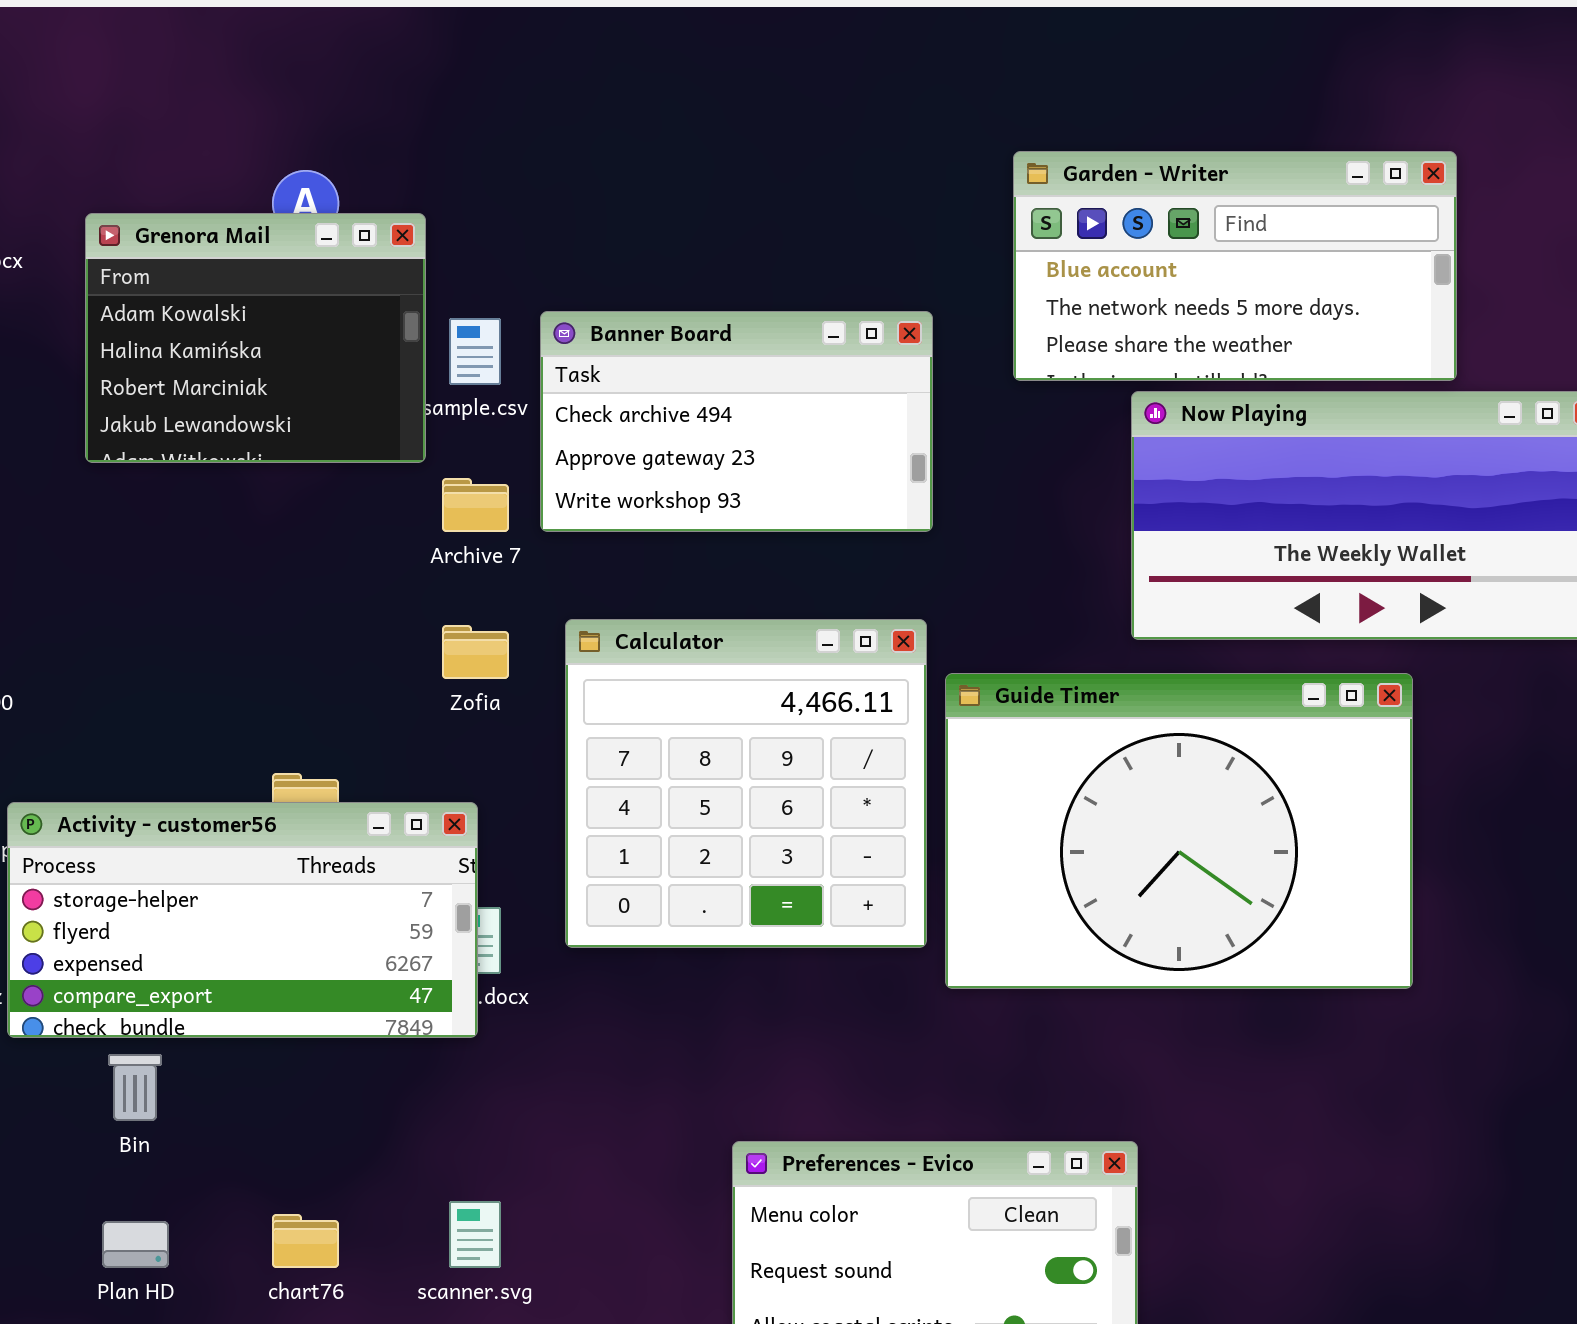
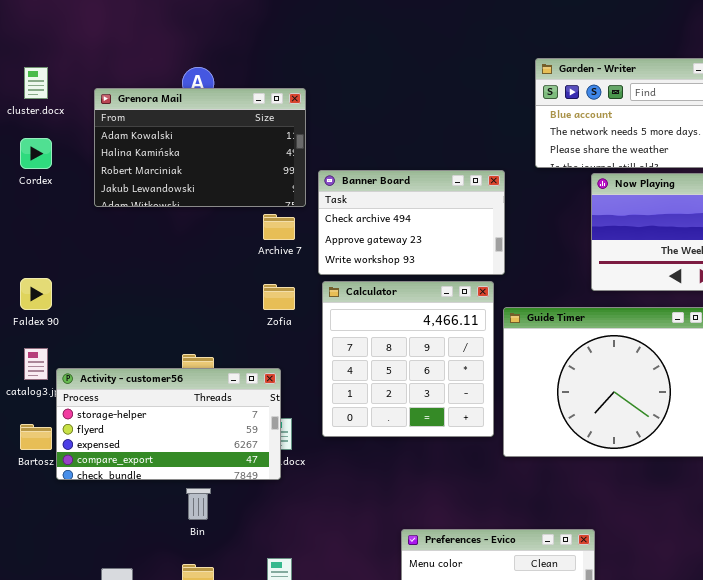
Grenora Mail: [85,213,426,463] -> [94,88,306,207], resized
Banner Board: [540,311,933,532] -> [318,170,505,275], moved
Bin: [108,1054,162,1121] -> [186,488,211,520], moved

